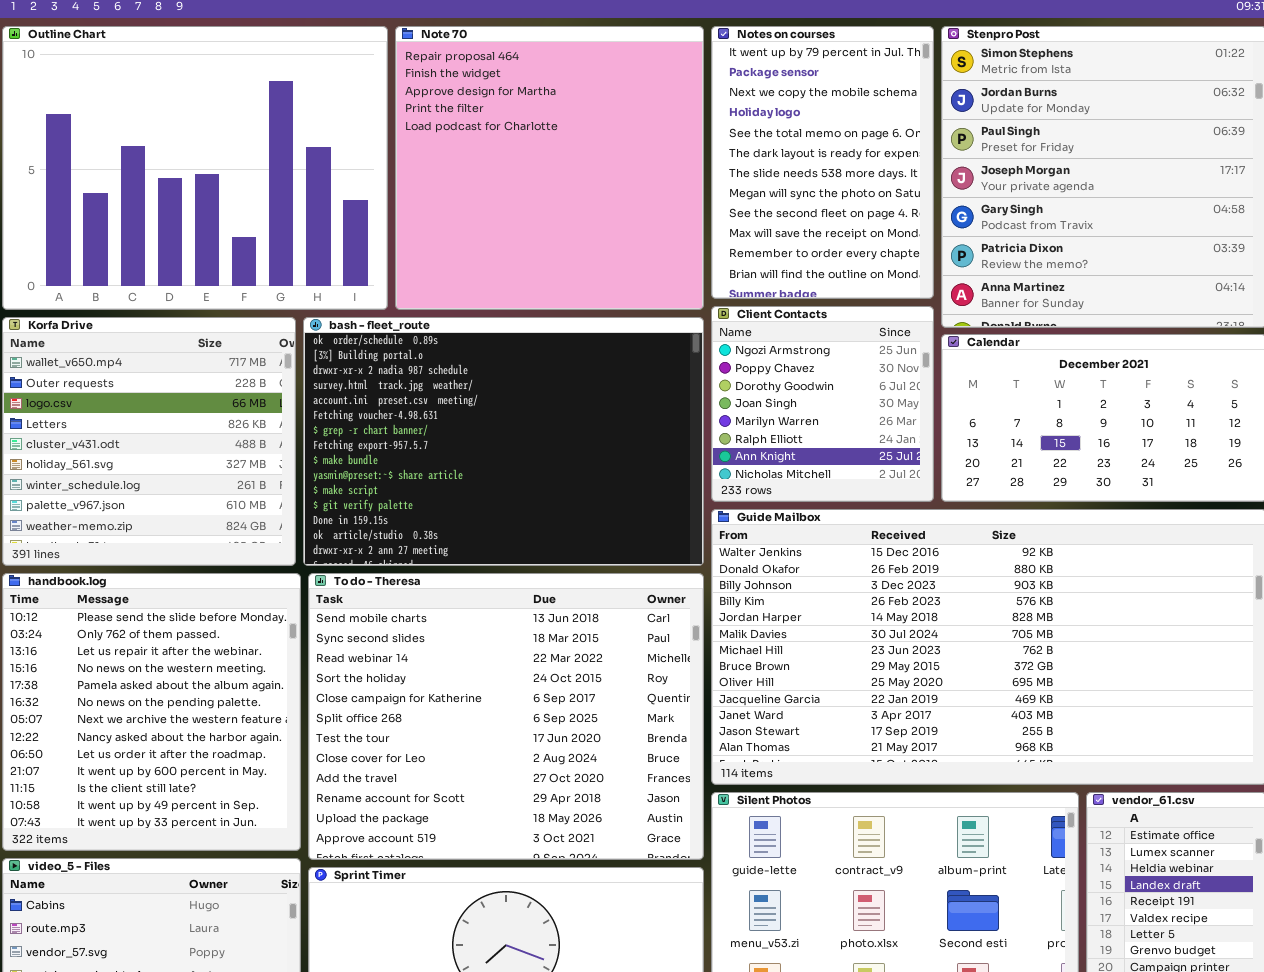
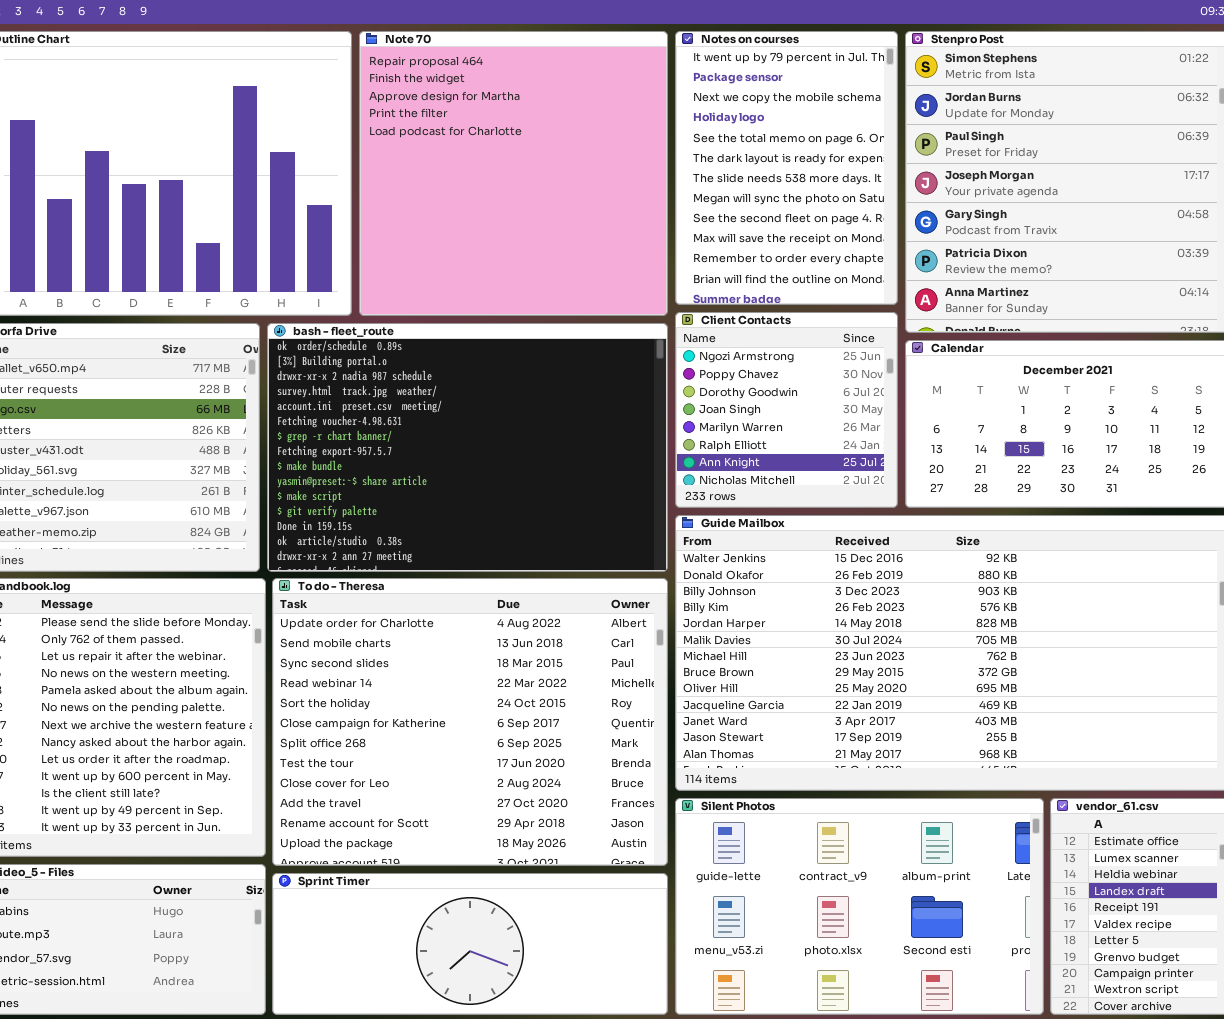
To do - Theresa: [308,573,704,860] -> [272,578,668,866], scrolled up 1 row

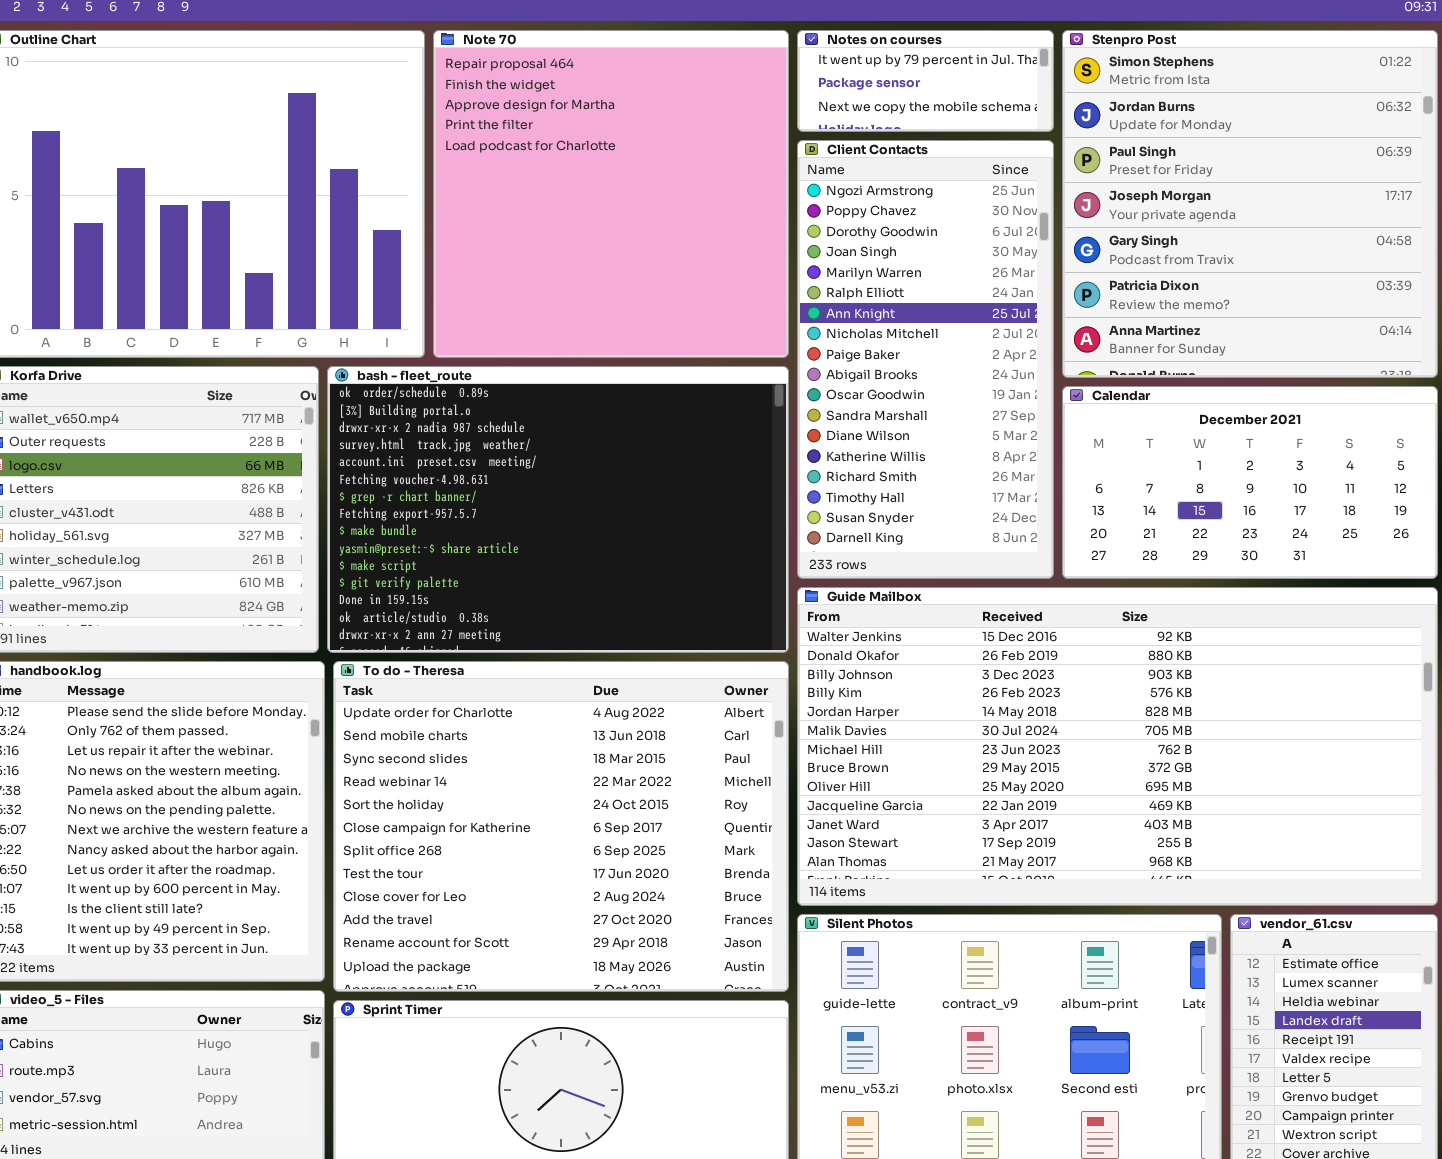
Notes on courses: [675,31,898,305] -> [797,30,1054,132], resized
Client Contacts: [675,312,898,508] -> [797,140,1054,579], resized

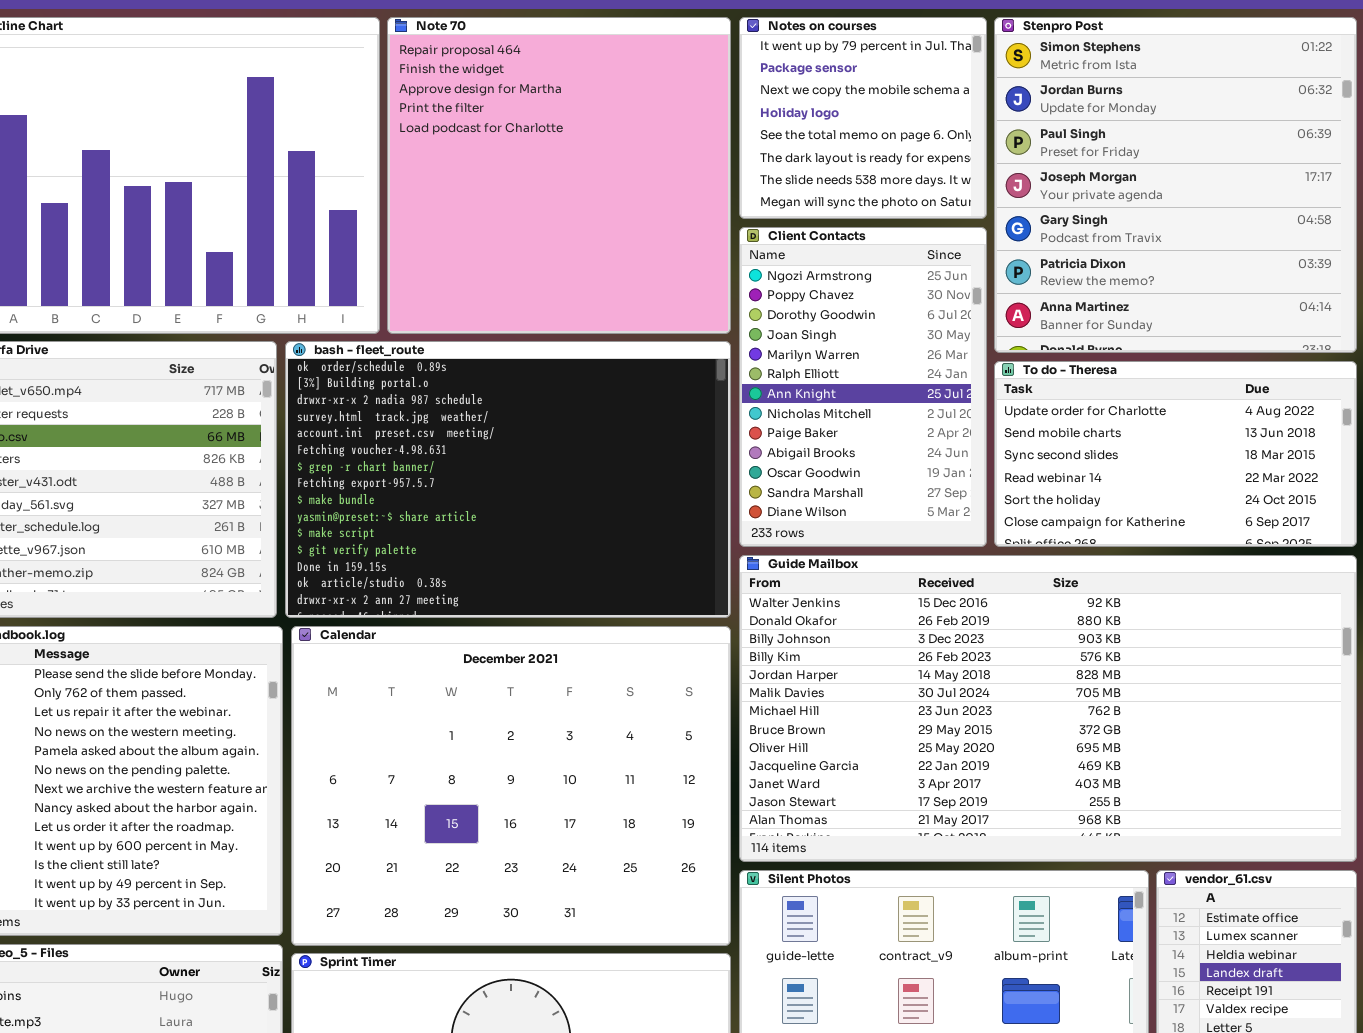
Notes on courses: [797,30,1054,132] -> [739,17,987,219], resized
Client Contacts: [797,140,1054,579] -> [739,227,987,547], resized
Calendar: [1062,386,1438,579] -> [291,626,731,946], moved, resized
To do - Theresa: [333,661,789,992] -> [994,361,1357,547], moved, resized

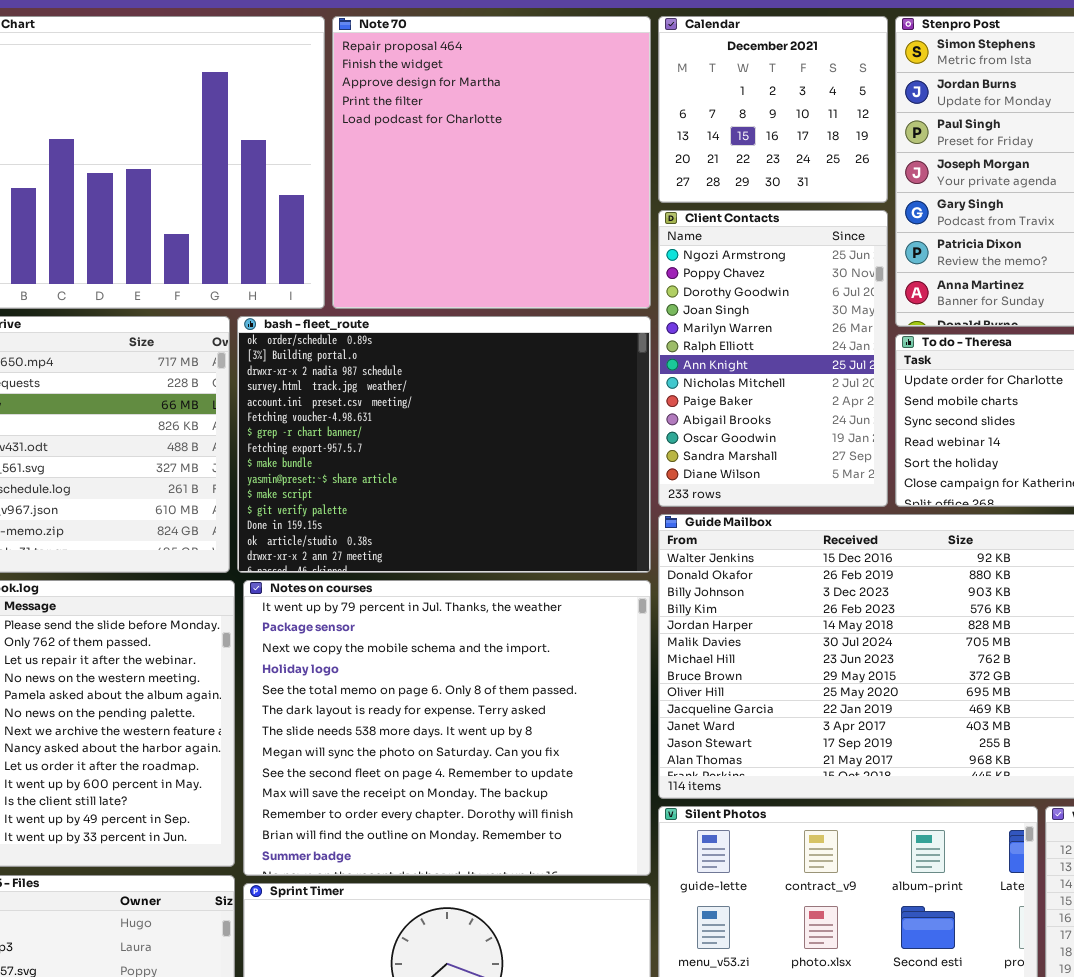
Notes on courses: [739,17,987,219] -> [243,580,651,876], moved, resized
Calendar: [291,626,731,946] -> [658,16,888,203], moved, resized

